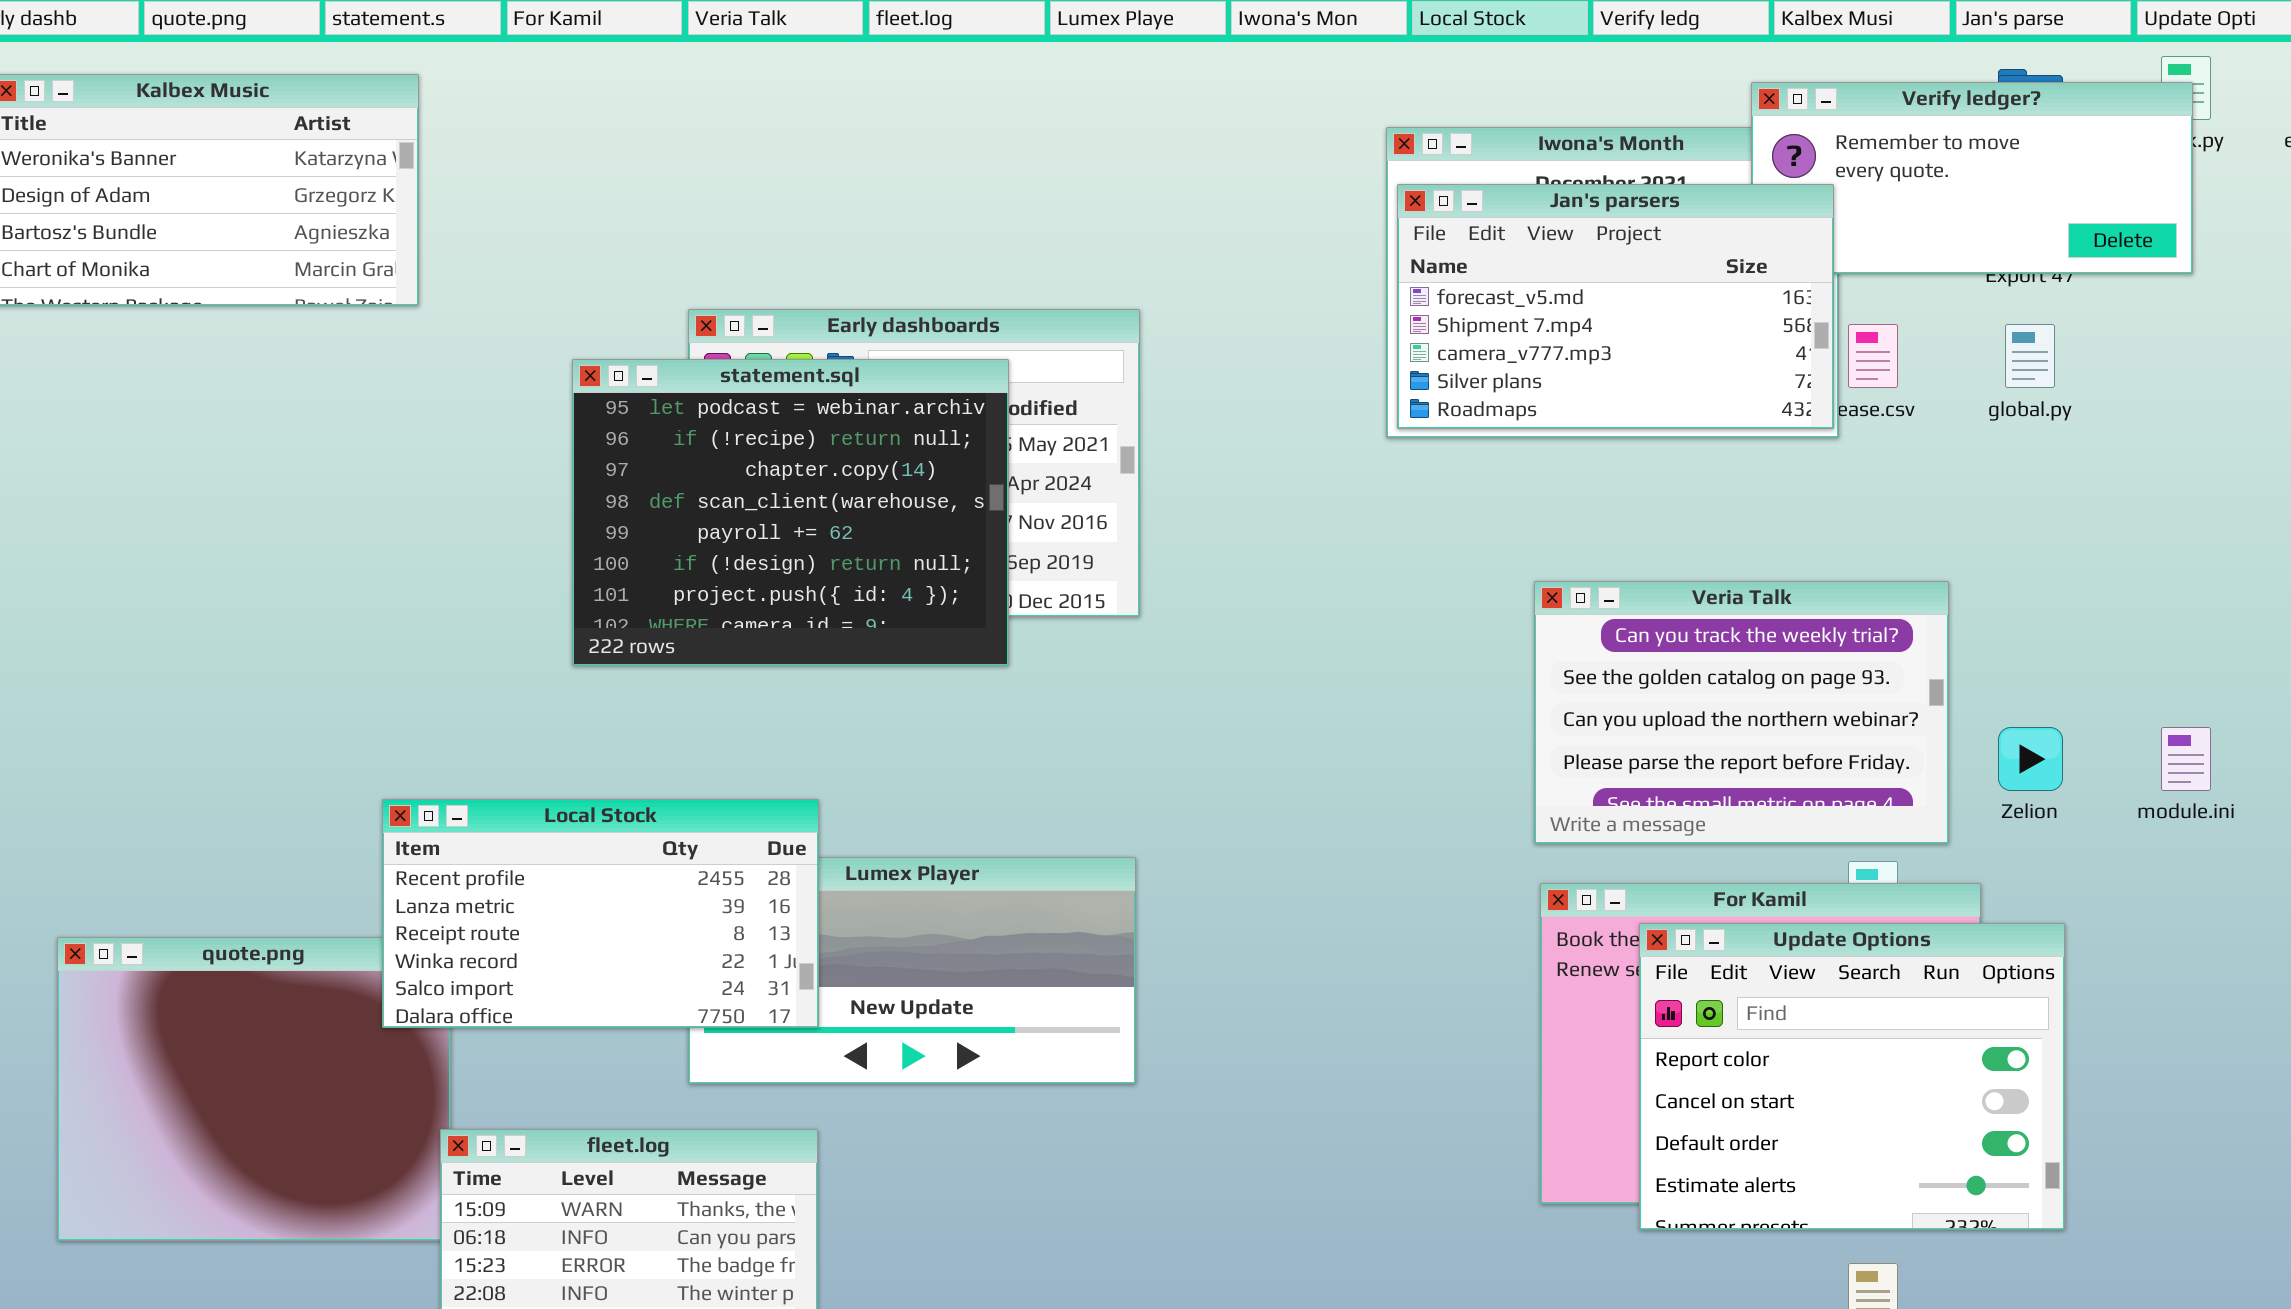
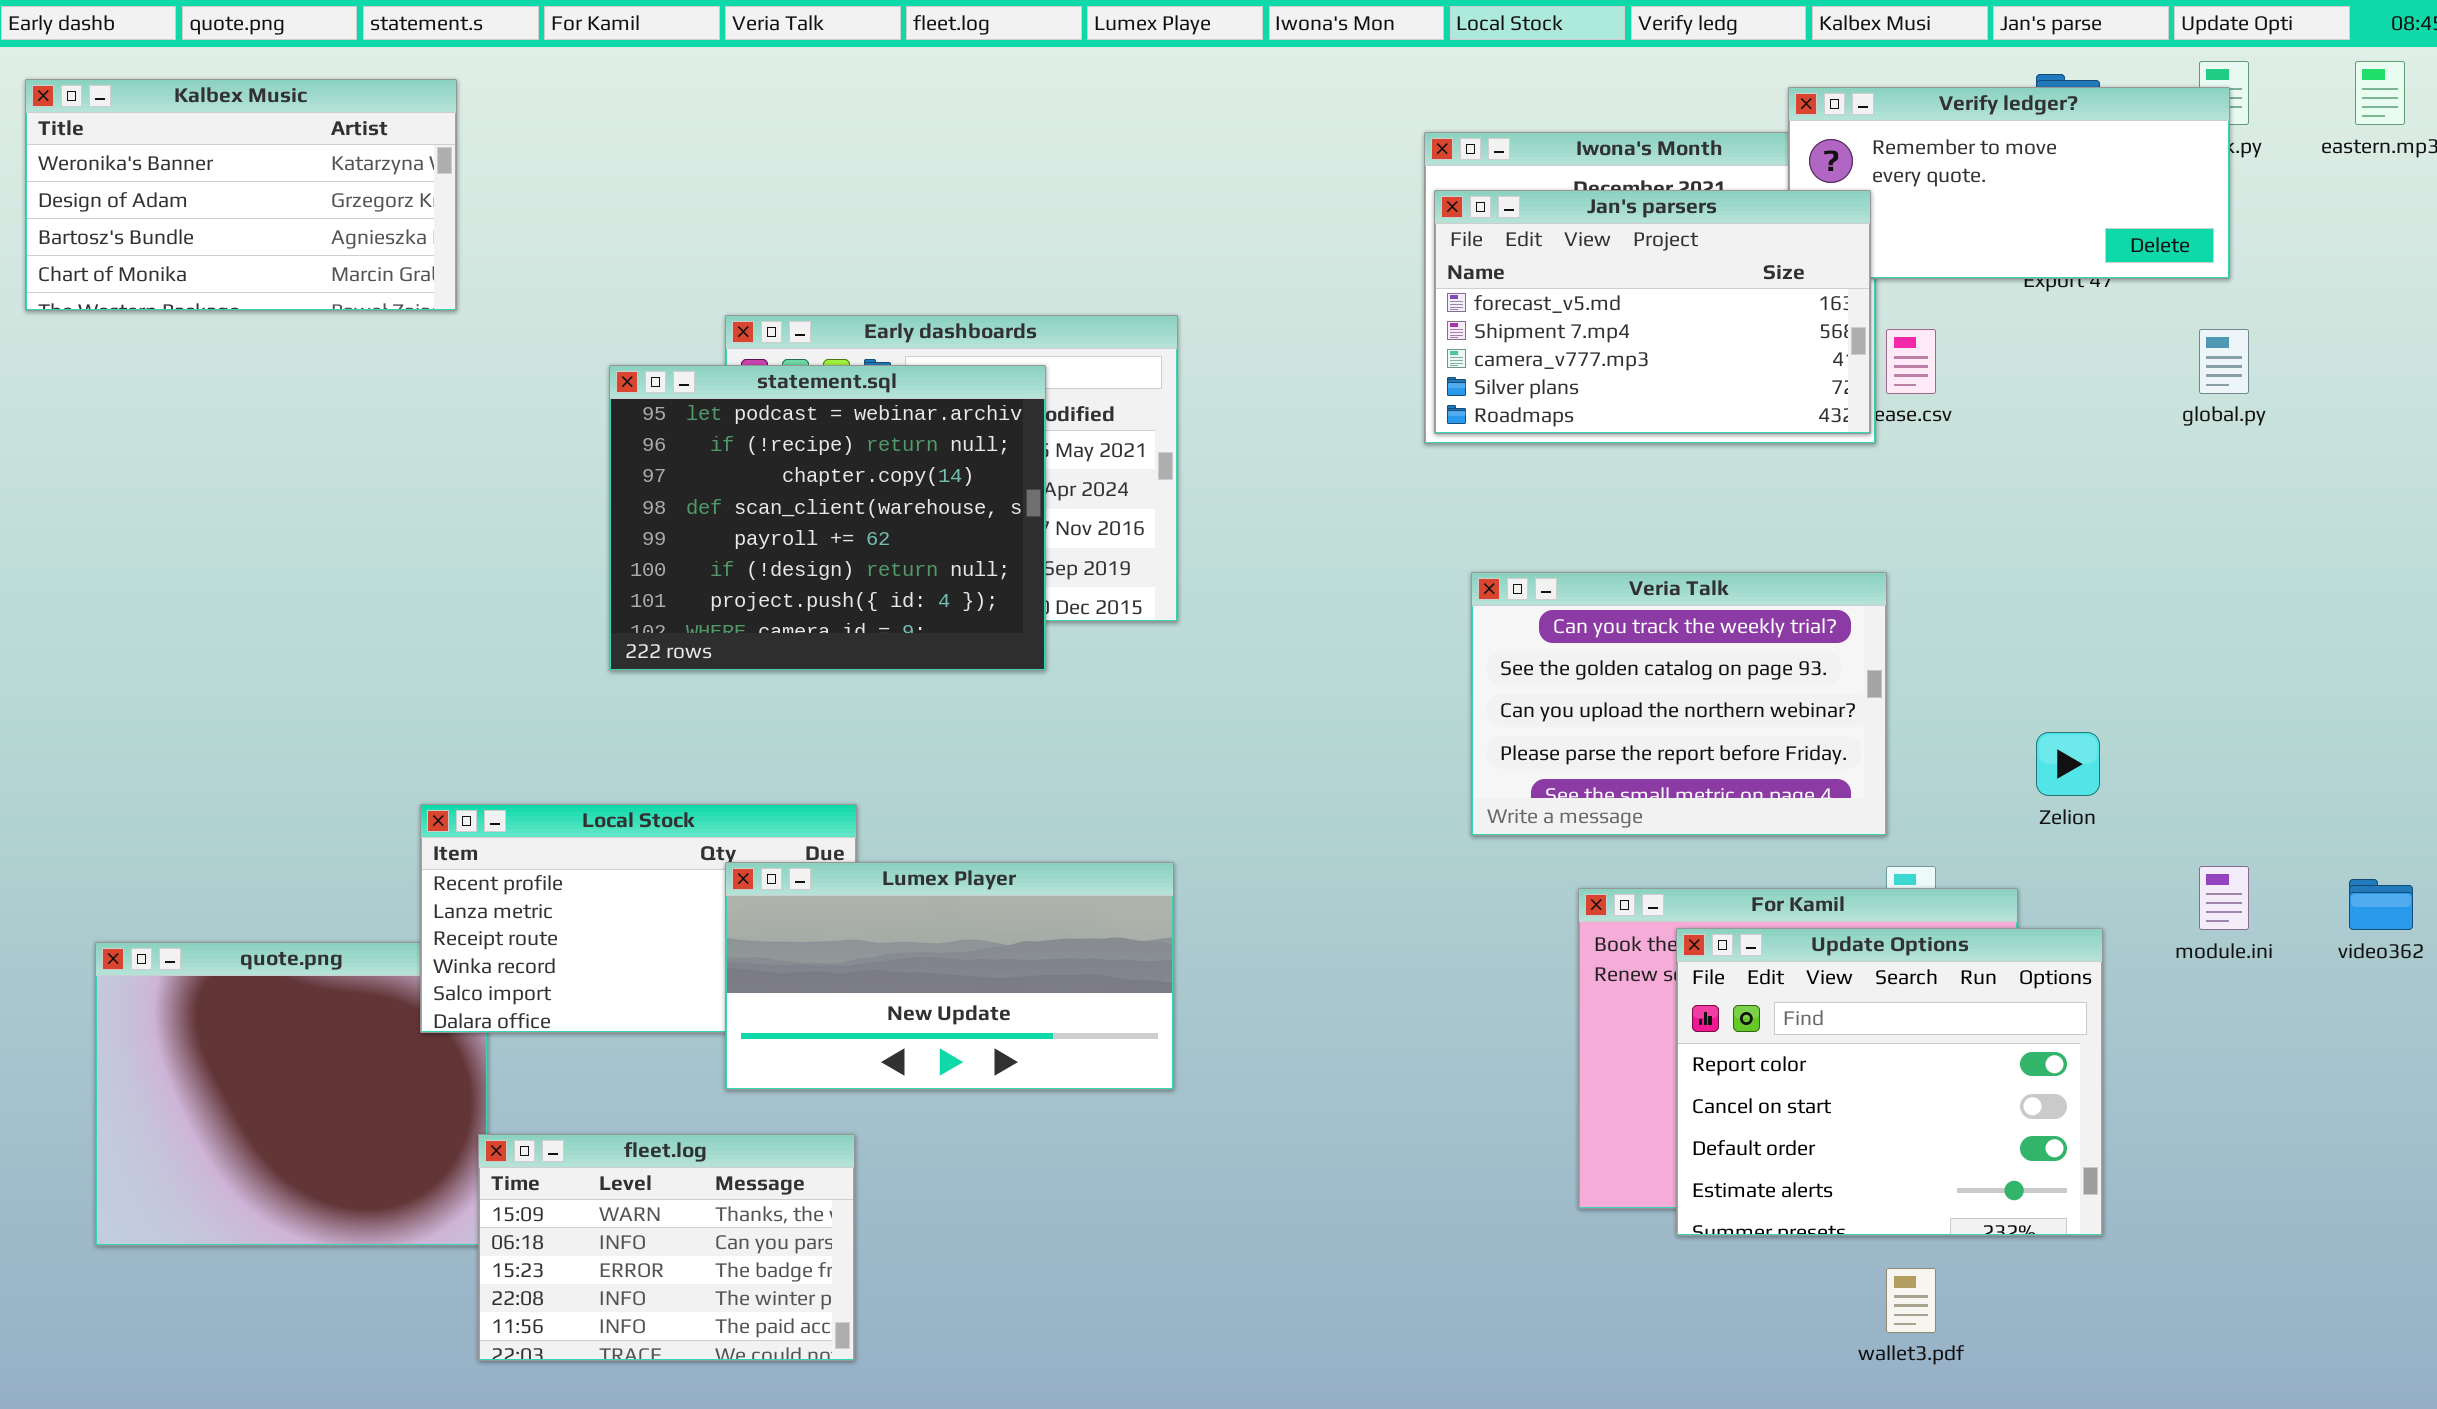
global.py: [2005,324,2055,388] -> [2199,329,2249,394], moved
Veria Talk: [1534,581,1949,844] -> [1471,572,1887,836], moved
module.ini: [2161,727,2211,791] -> [2199,866,2249,930], moved
Lumex Player: [688,857,1136,1084] -> [725,862,1174,1090], raised

